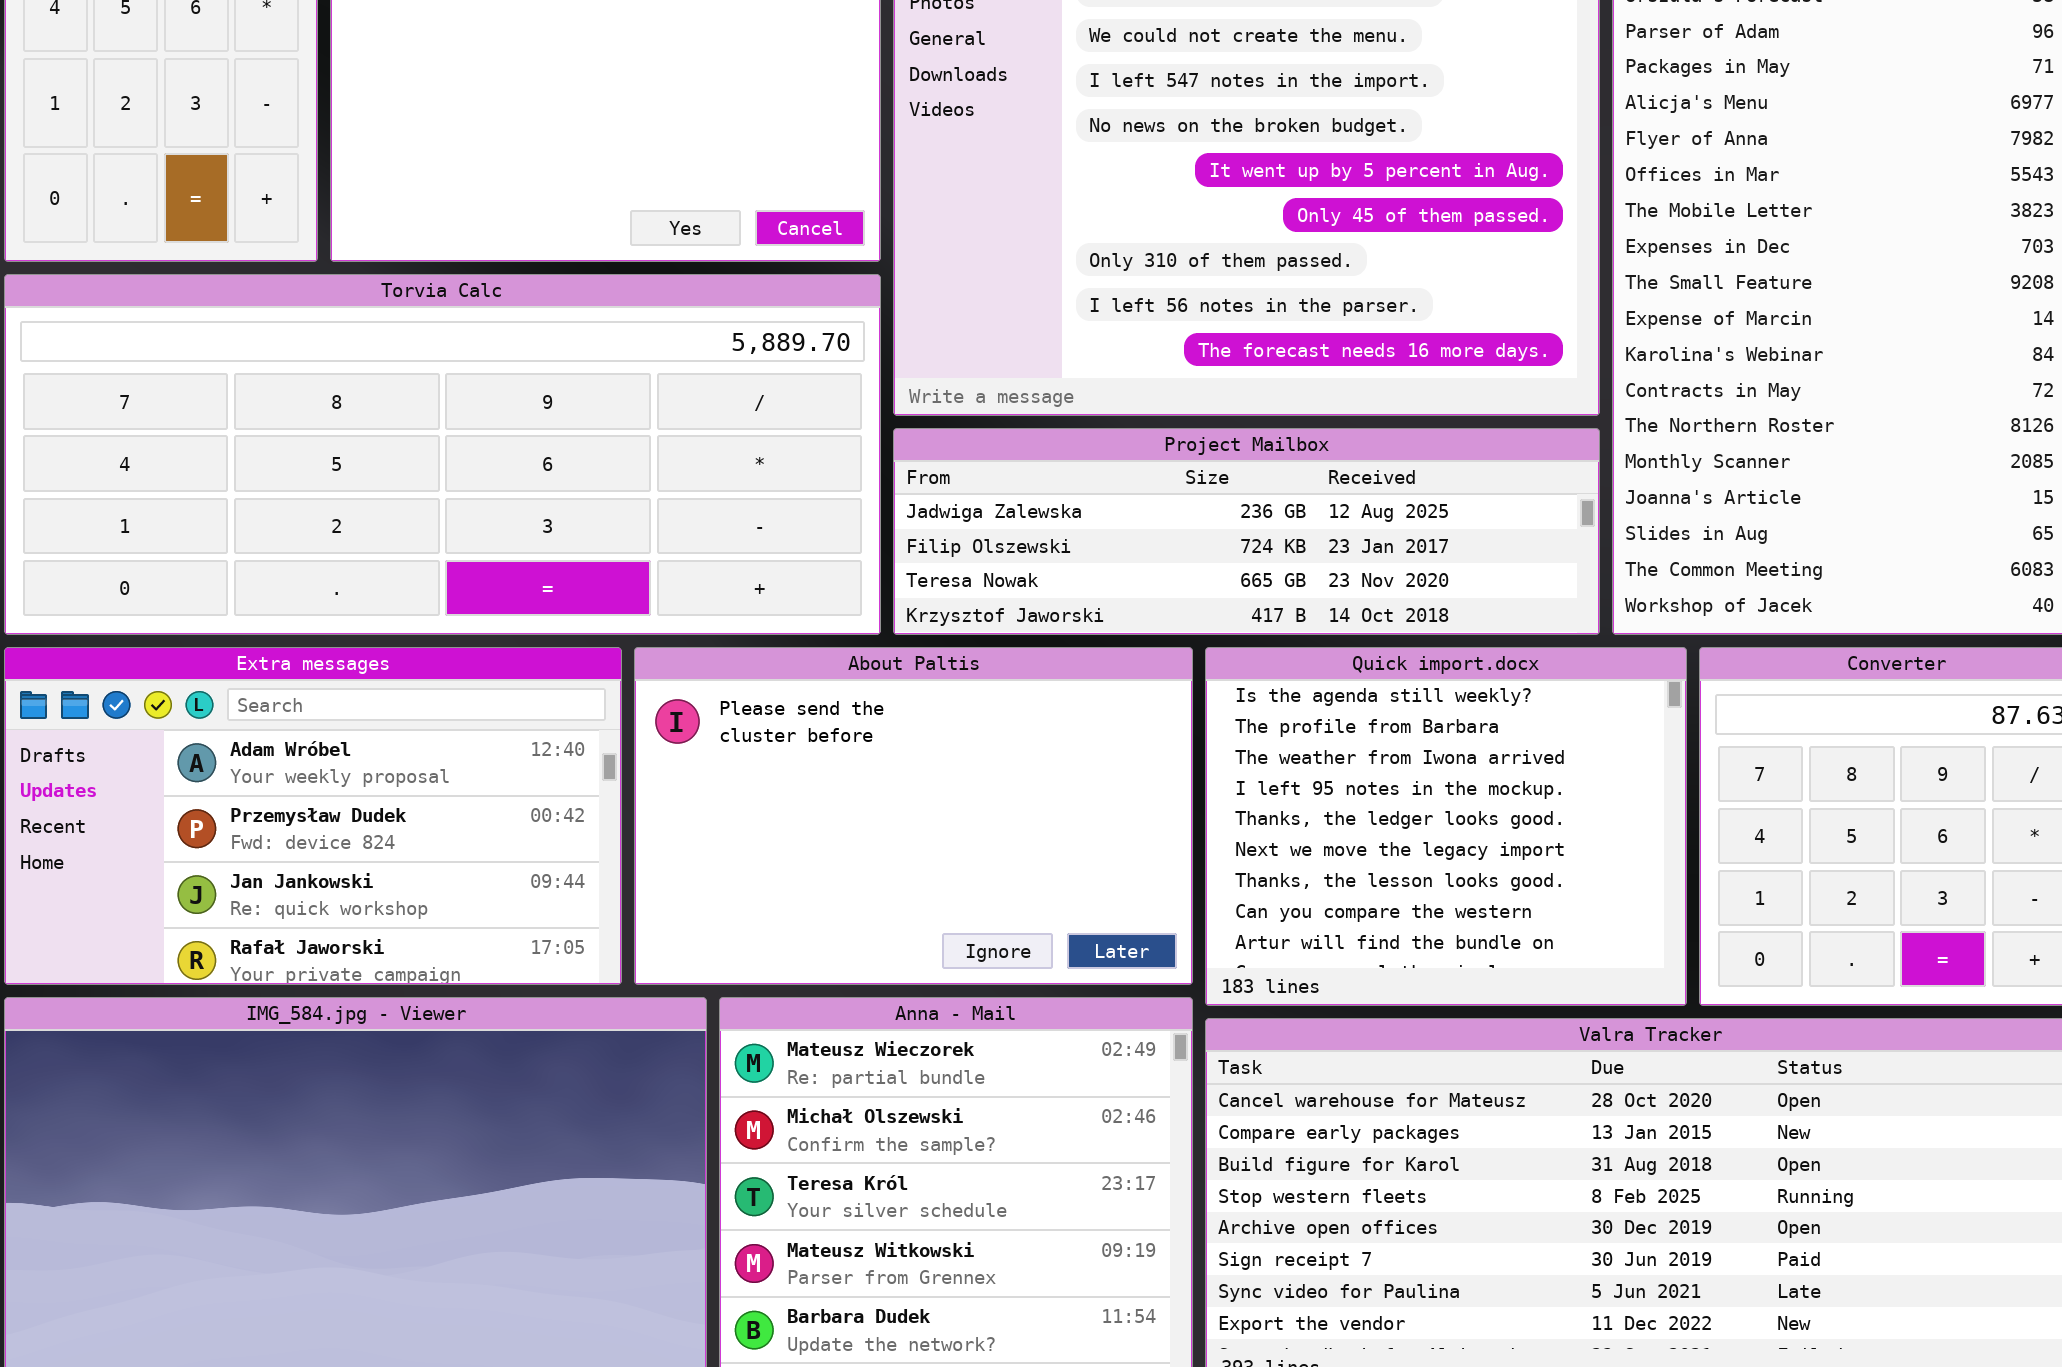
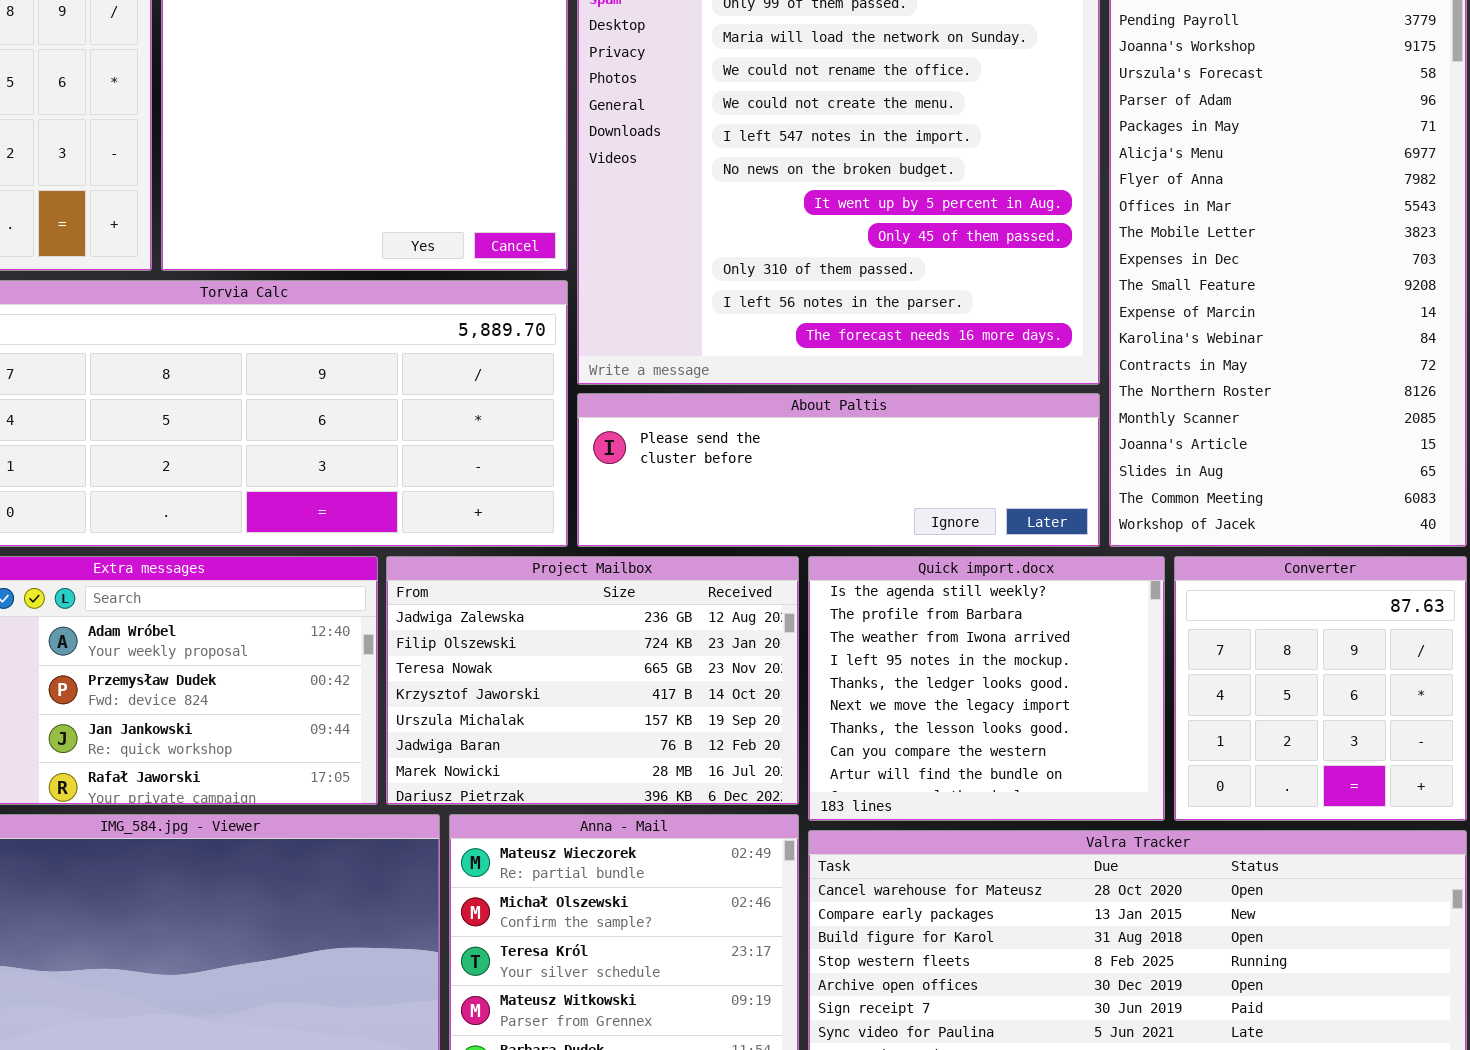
Project Mailbox: [893,428,1600,635] -> [386,556,799,805], moved, resized
About Paltis: [634,647,1193,985] -> [577,393,1100,547], moved, resized

